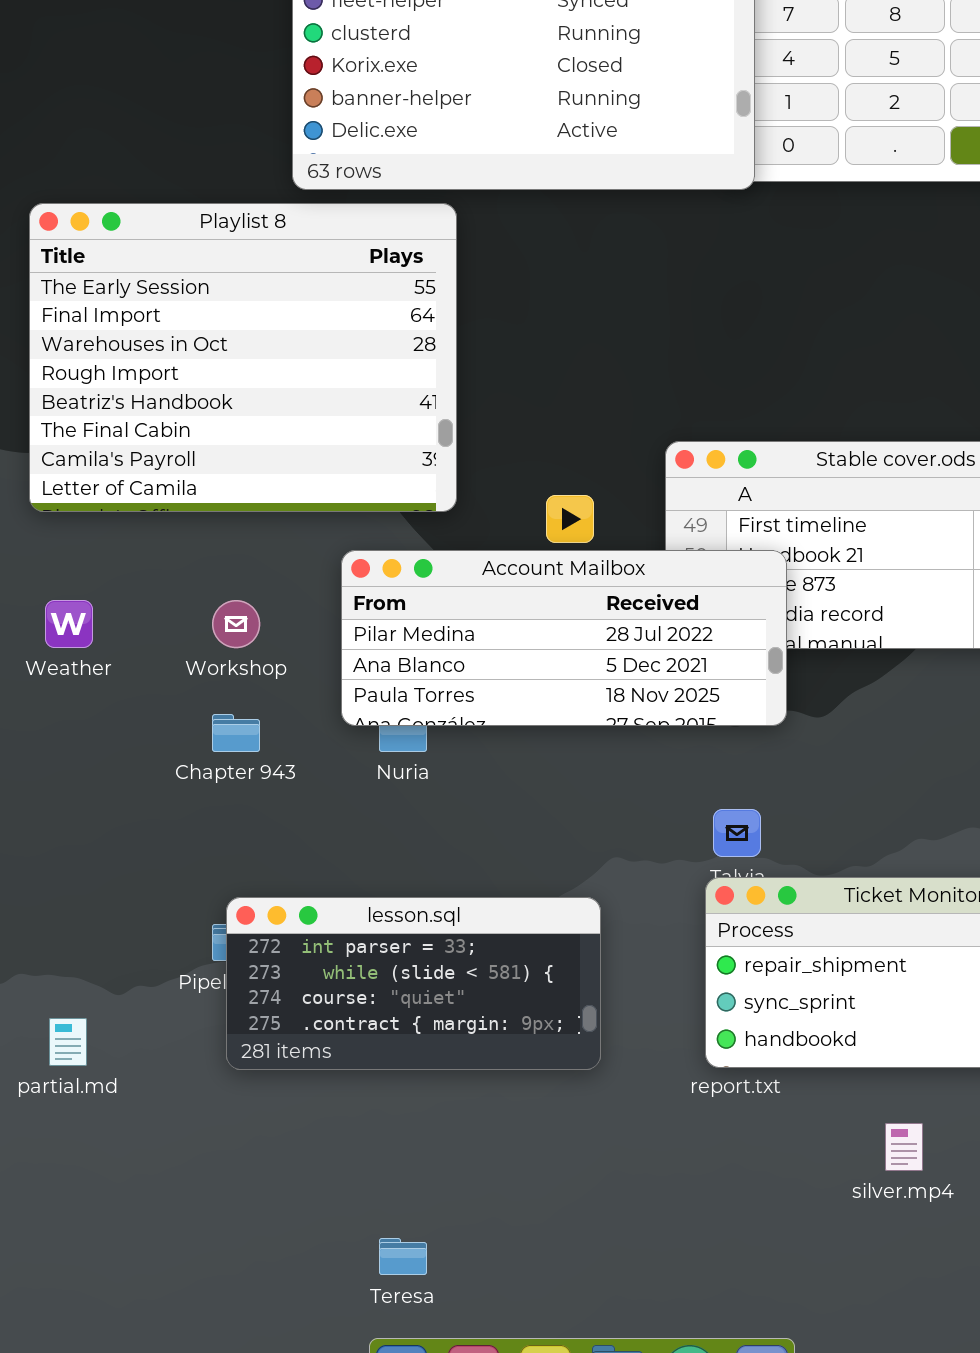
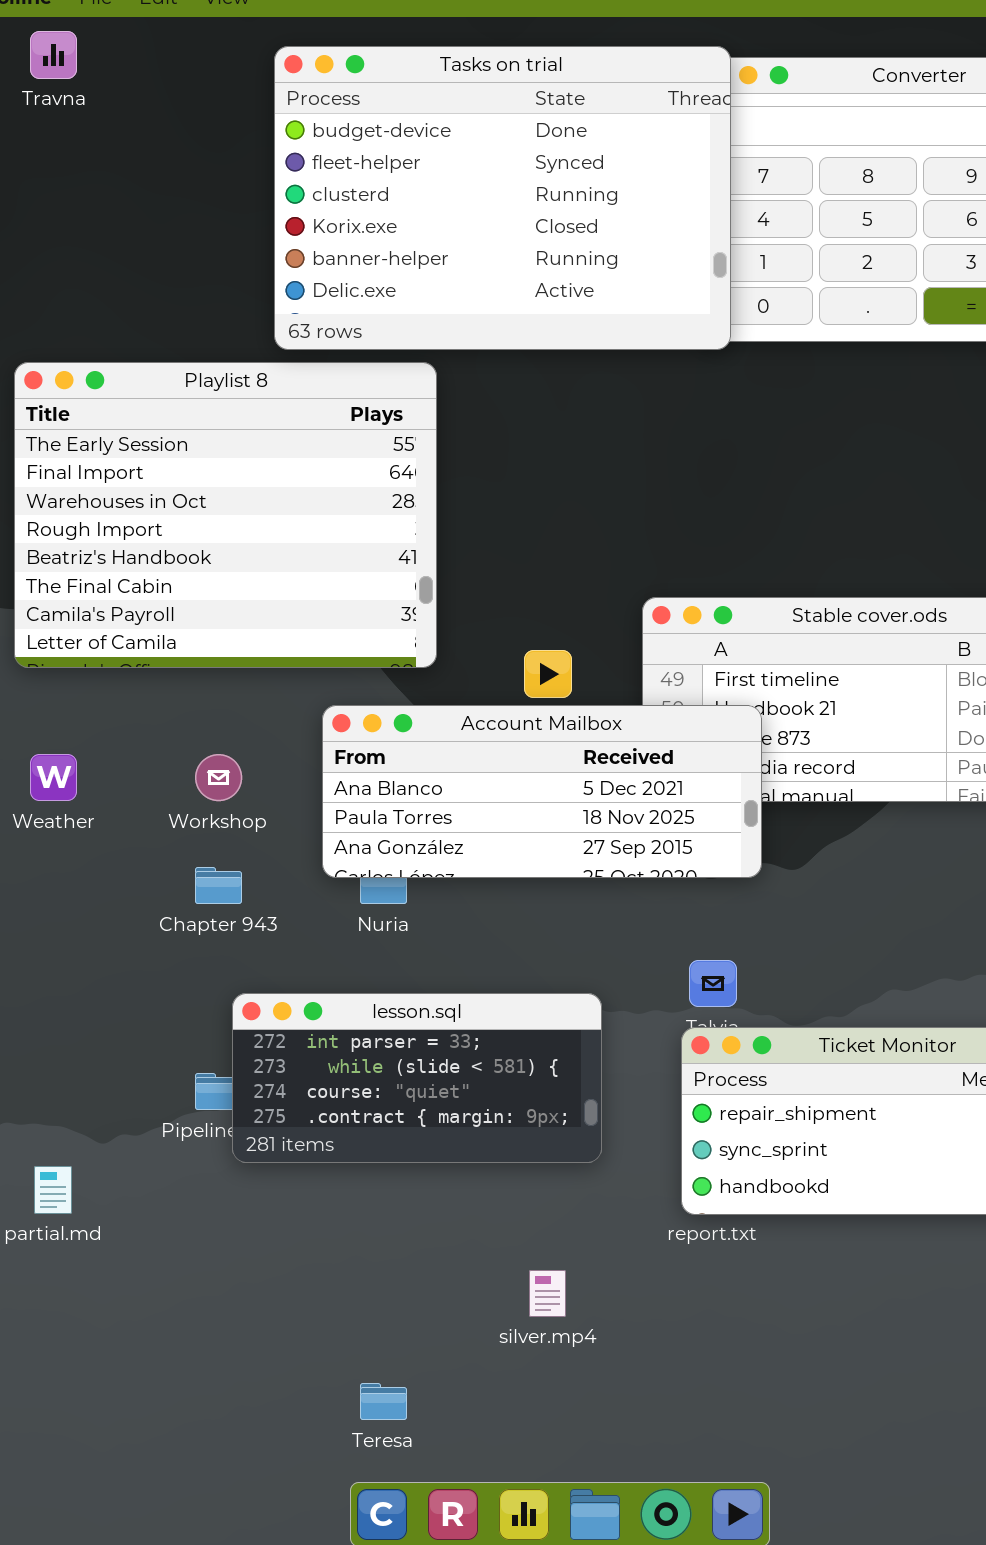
Account Mailbox: [341,550,787,726] -> [322,705,762,878], scrolled down 1 row
lesson.sql: [226,897,601,1070] -> [232,993,602,1163], moved
silver.mp4: [885,1123,923,1171] -> [529,1270,566,1317], moved

